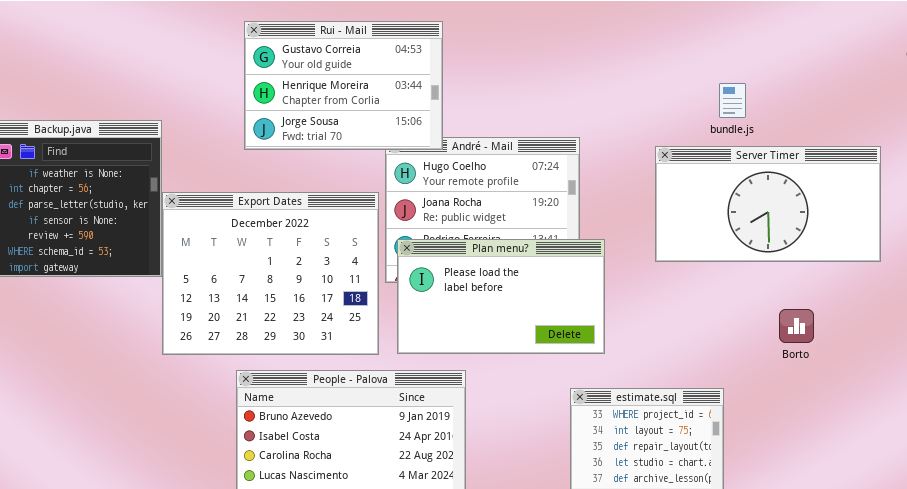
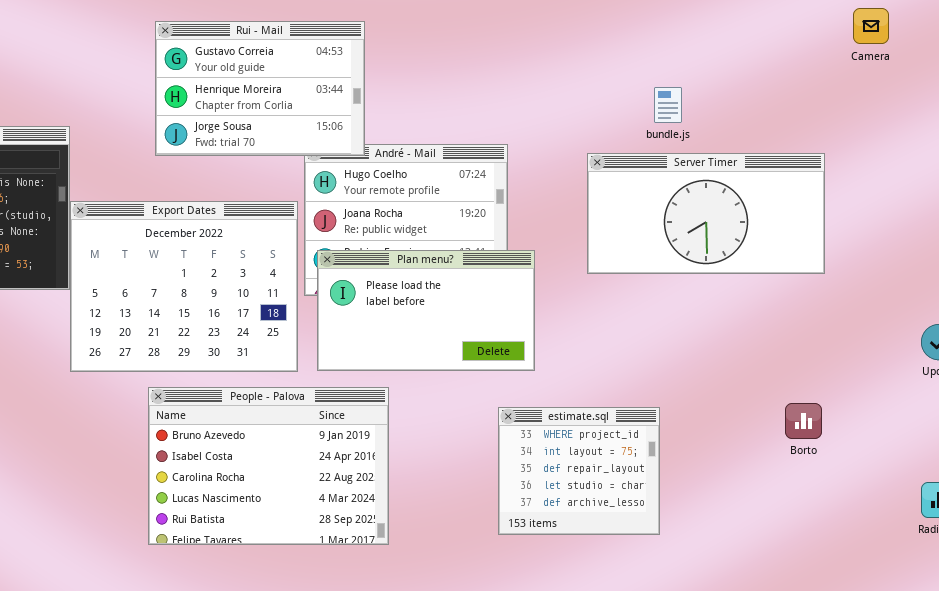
Borto: [779,309,814,343] -> [785,403,822,439], moved

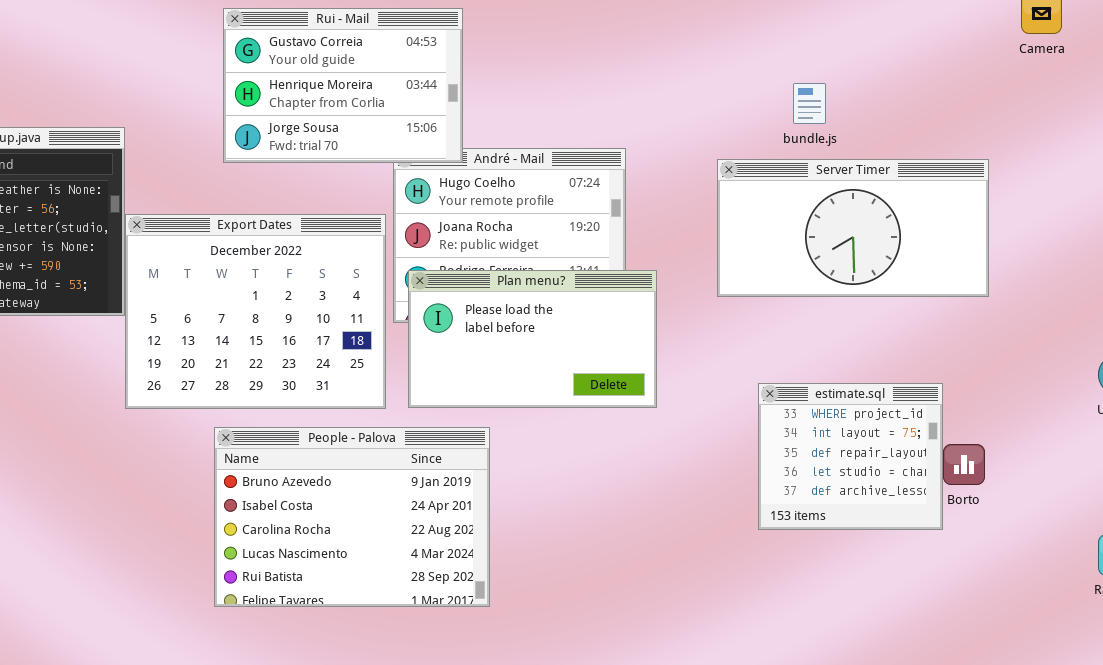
estimate.sql: [498,407,660,535] -> [758,383,943,530], moved

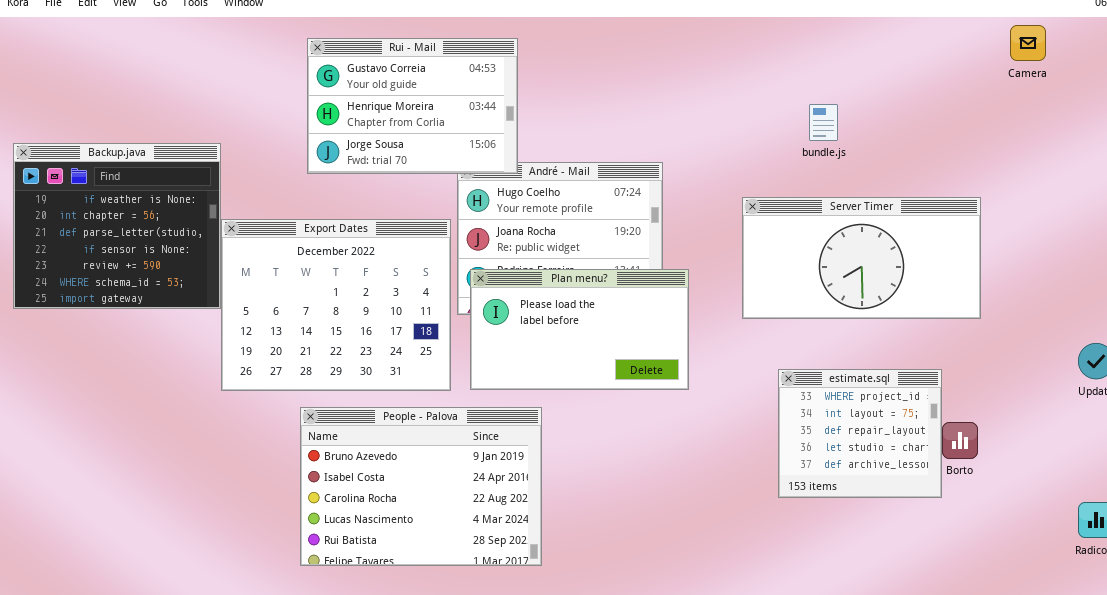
Server Timer: [717,159,989,297] -> [742,197,981,319], moved

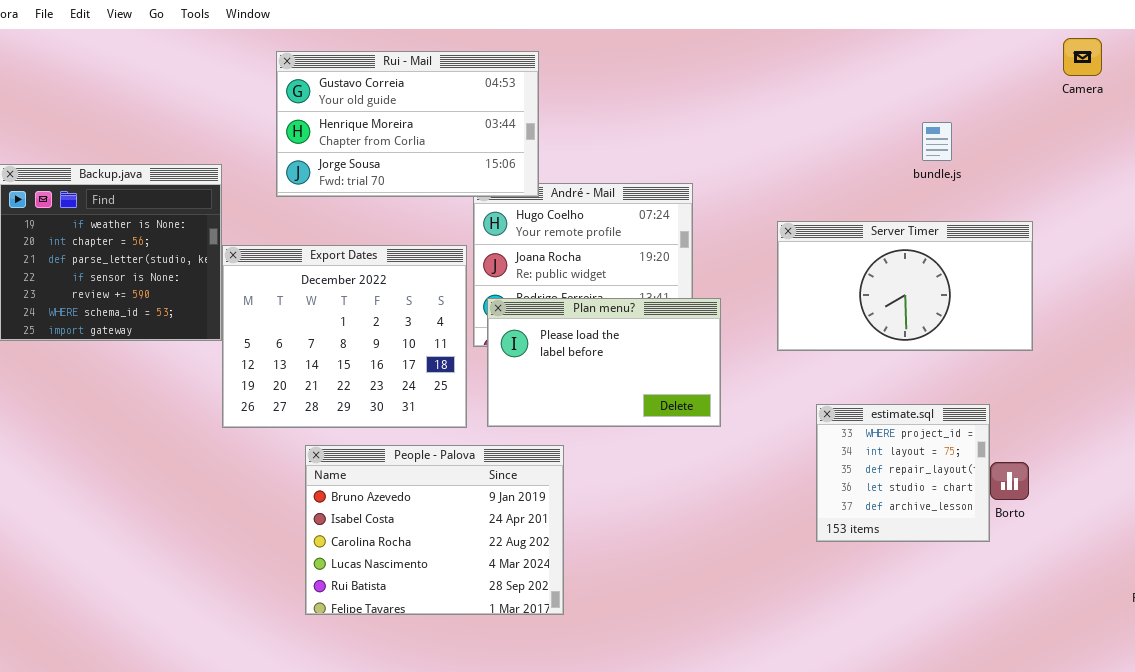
Rui - Mail: [307,38,518,174] -> [276,51,539,197], resized
bundle.js: [809,104,838,141] -> [922,122,952,161], moved

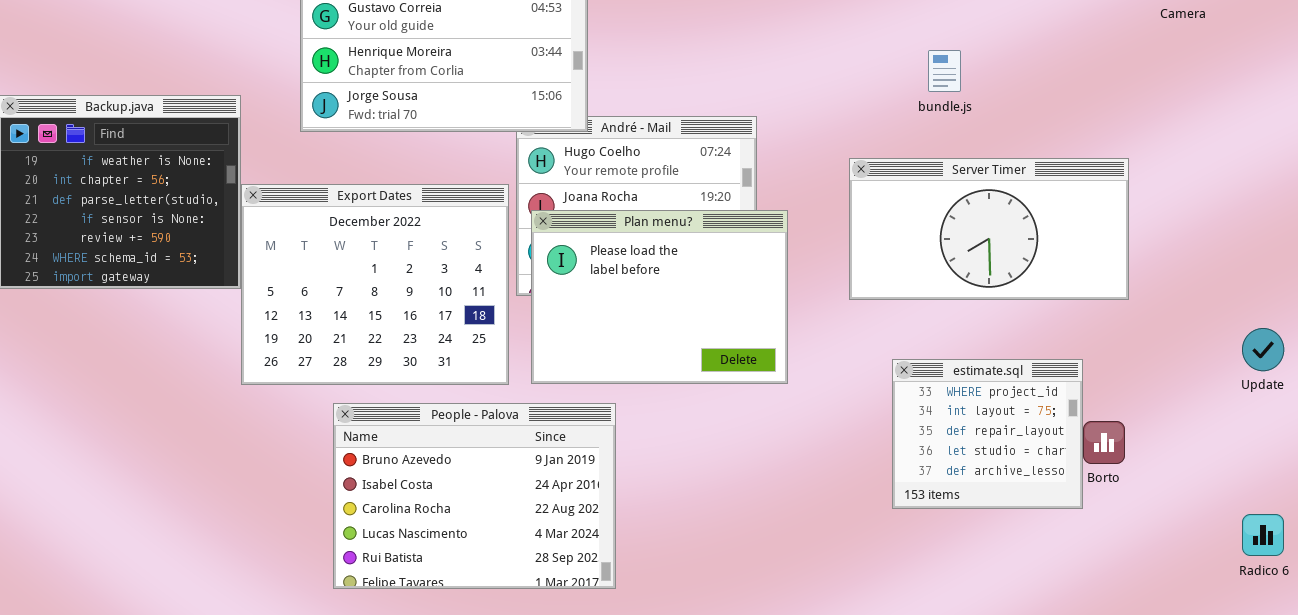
bundle.js: [922,122,952,161] -> [928,50,961,92], moved
Plan menu?: [487,298,721,427] -> [531,210,788,384], resized

